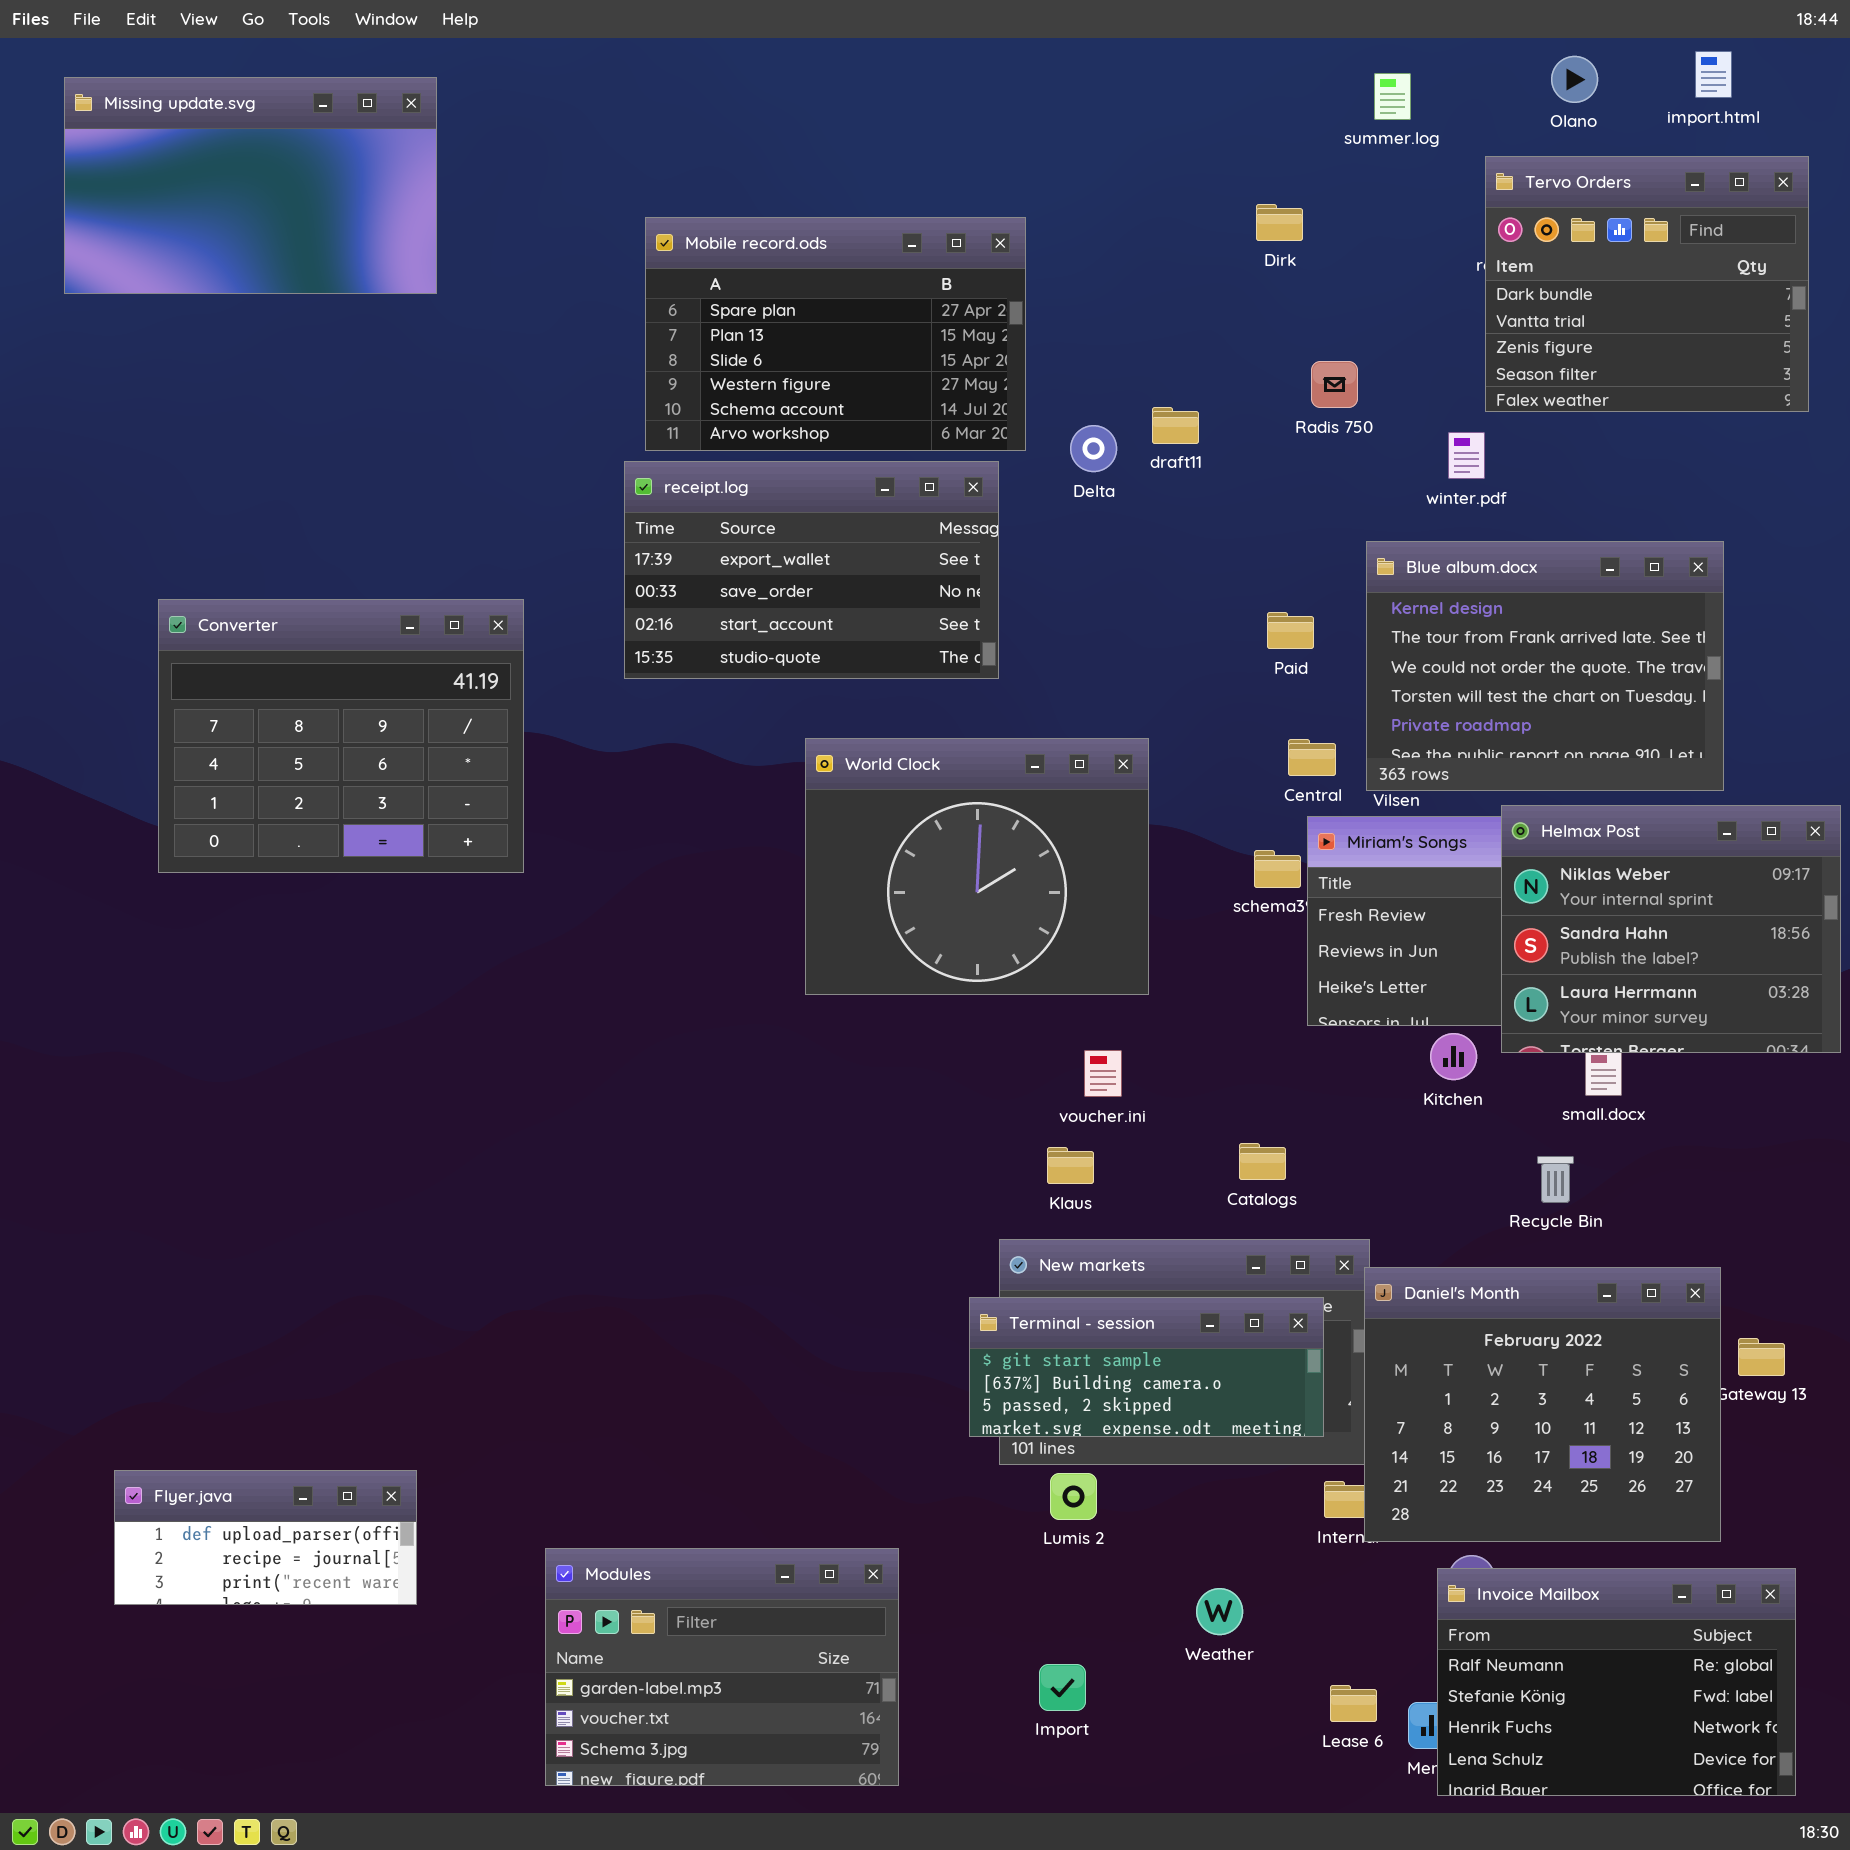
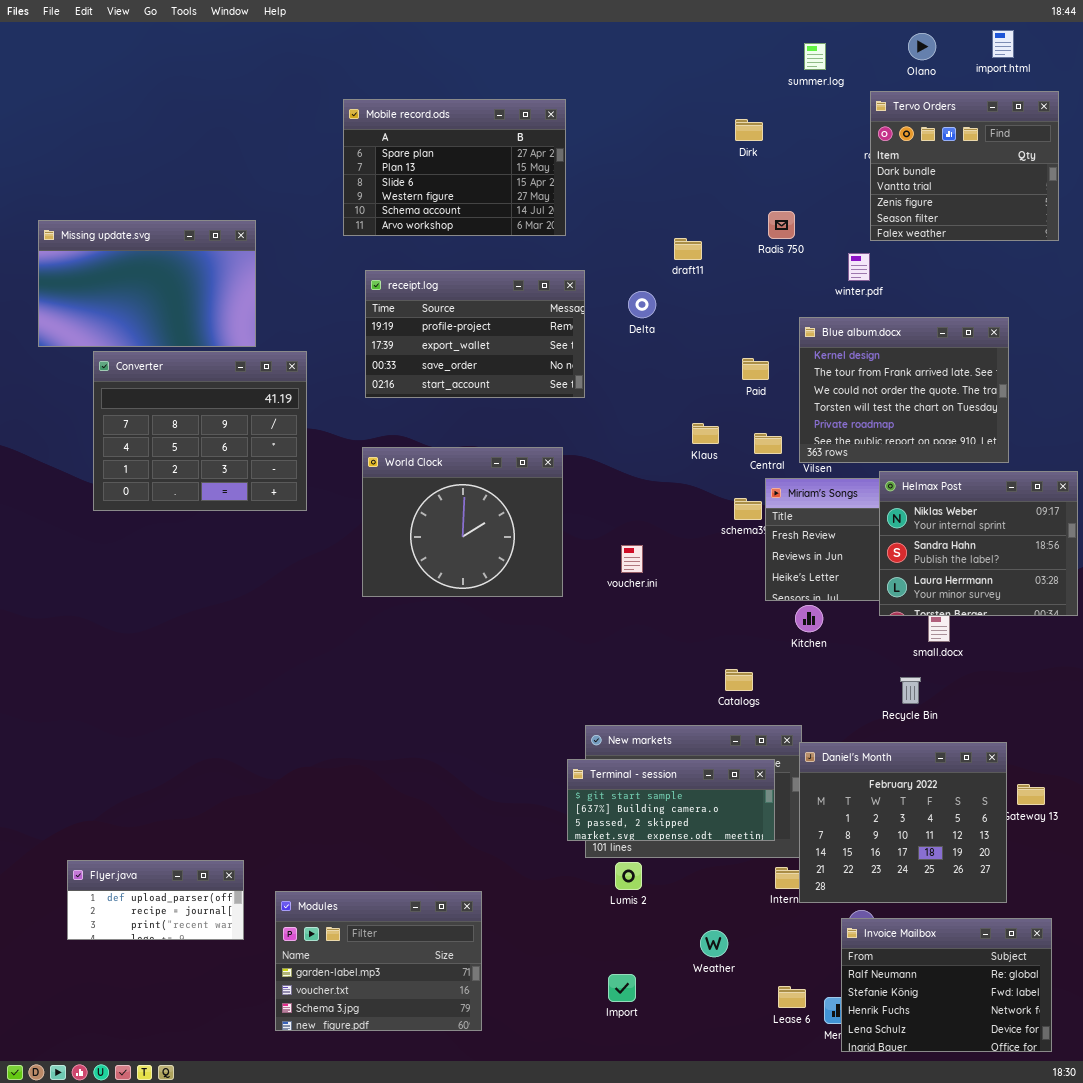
Missing update.svg: [64,77,437,294] -> [38,220,256,347], moved
Mobile record.ods: [645,217,1026,451] -> [343,99,566,236], moved
Delta: [1070,425,1117,472] -> [628,291,656,318], moved
receipt.log: [624,461,999,679] -> [365,270,585,398], scrolled up 1 row
World Clock: [805,738,1149,995] -> [362,447,563,597], moved
Kitchen: [1430,1033,1477,1080] -> [795,605,823,632], moved
voucher.ini: [1084,1050,1122,1097] -> [621,545,643,573], moved
Klaus: [1047,1147,1094,1184] -> [692,423,719,444], moved
Modules: [545,1548,899,1786] -> [275,891,482,1031], moved

